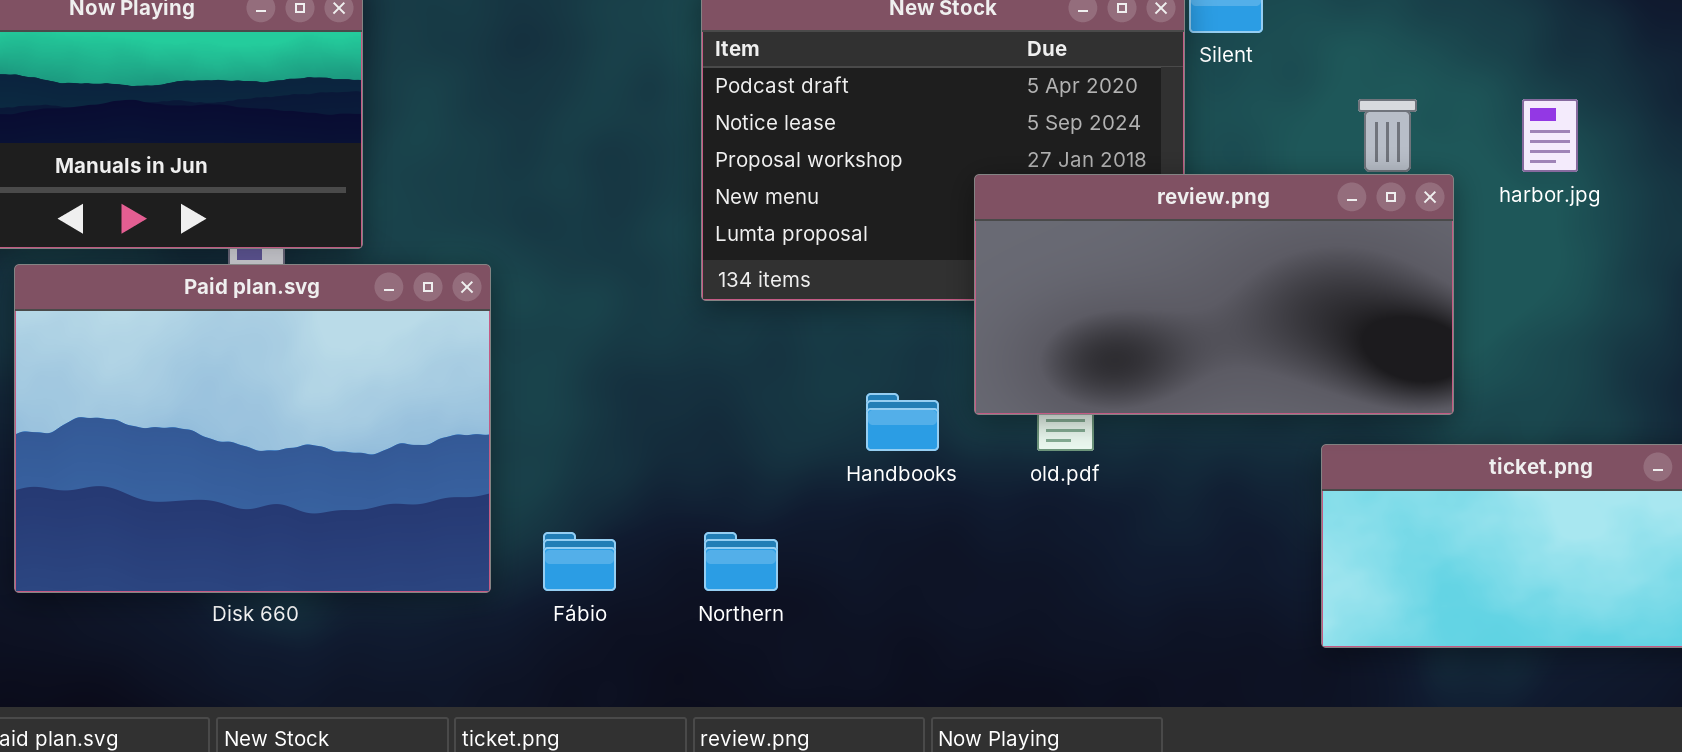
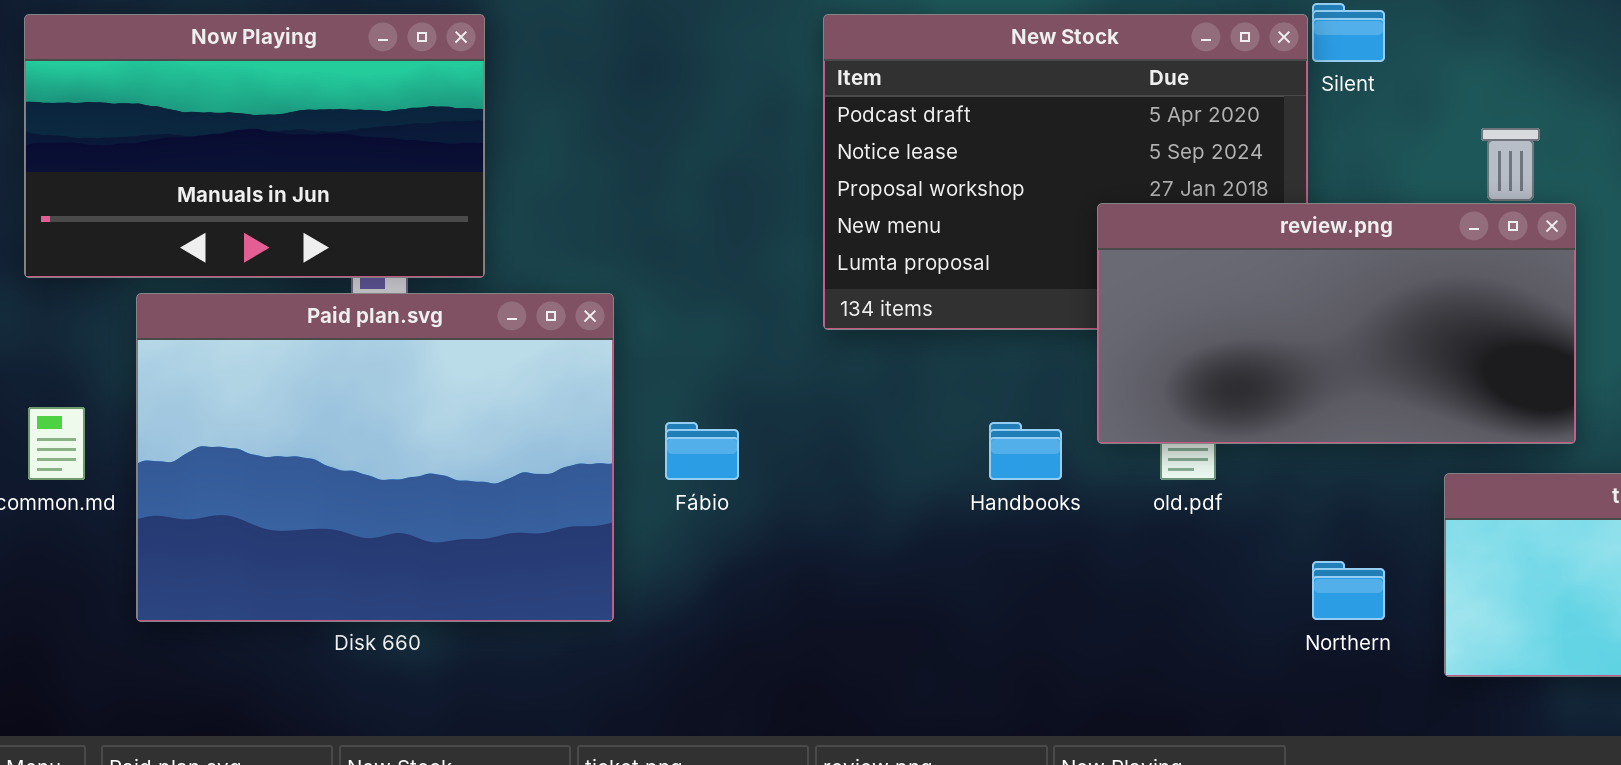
Fábio: [543,532,616,591] -> [665,422,739,480], moved
Northern: [704,532,778,591] -> [1312,561,1385,620], moved

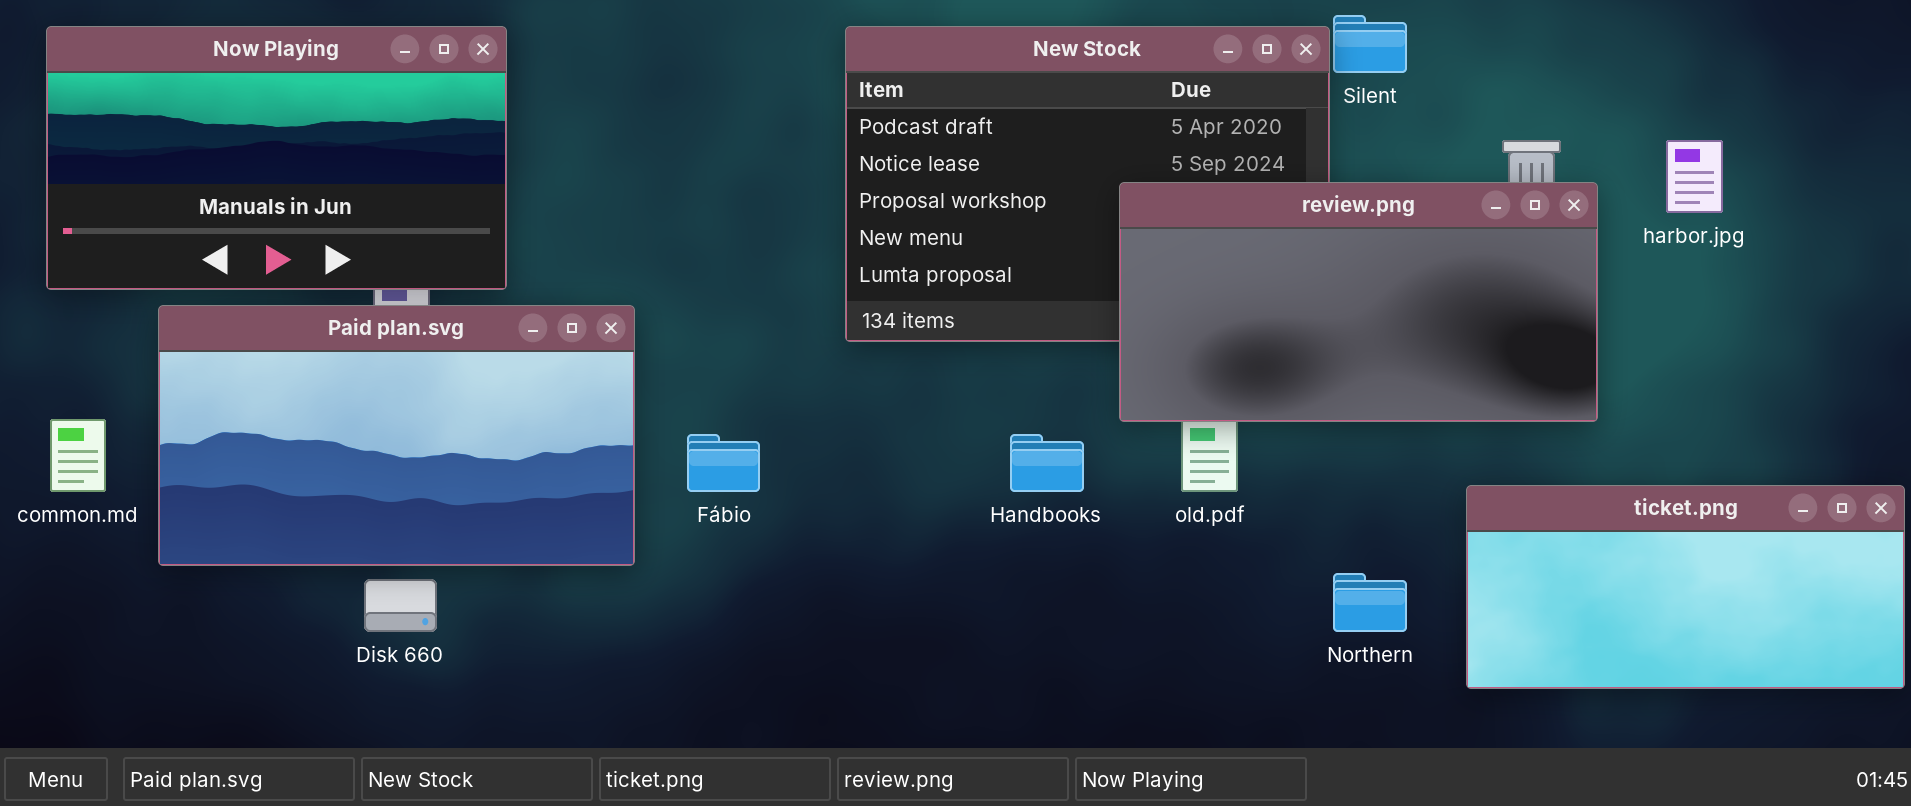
review.png: [1097,203,1576,444] -> [1119,182,1598,422], moved
Paid plan.svg: [136,293,614,622] -> [158,305,635,566], resized

